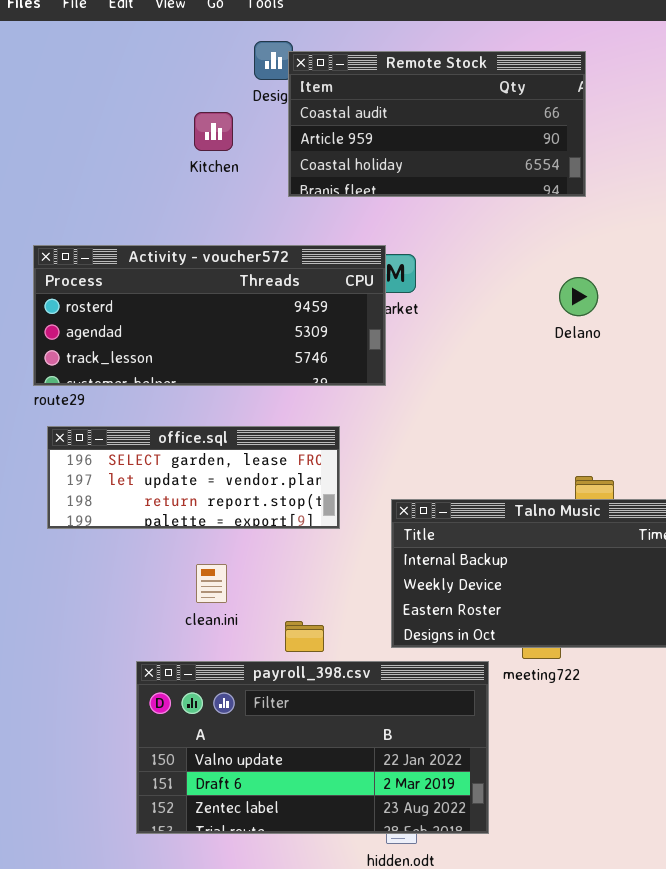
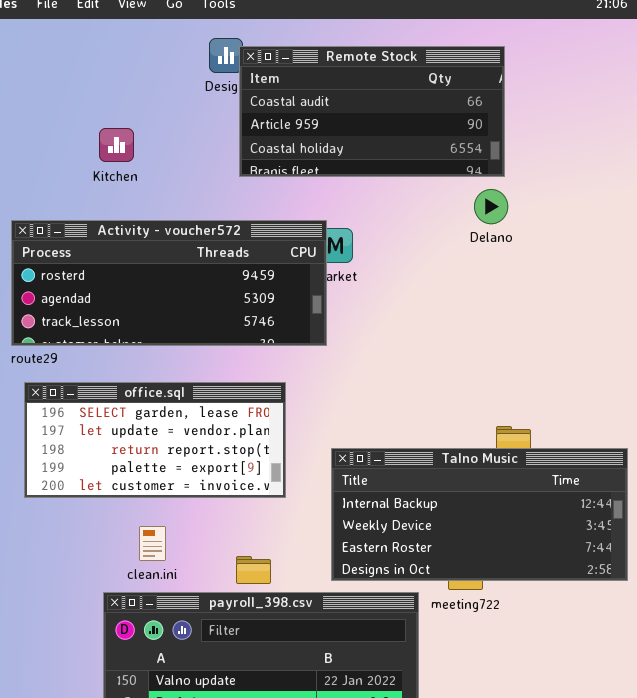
Kitchen: [194,112,233,151] -> [99,128,134,162], moved
Delano: [559,277,598,316] -> [474,189,508,224], moved
office.sql: [47,426,340,529] -> [24,382,286,498], resized
clean.ini: [196,564,227,603] -> [139,526,166,561], moved

